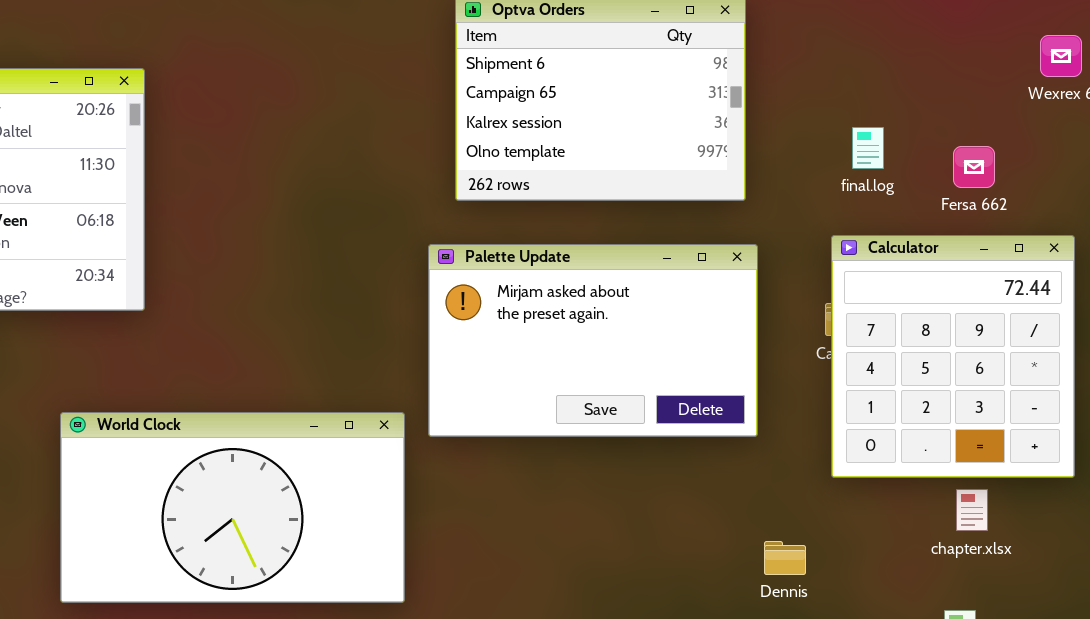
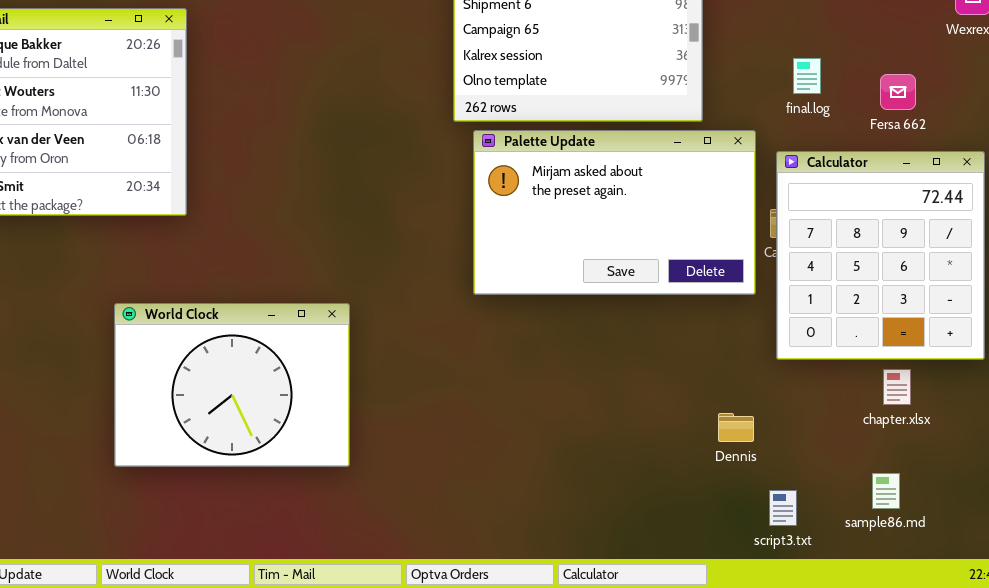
Palette Update: [428,244,758,437] -> [473,130,756,295], moved
World Clock: [60,412,405,603] -> [114,303,350,467], resized

